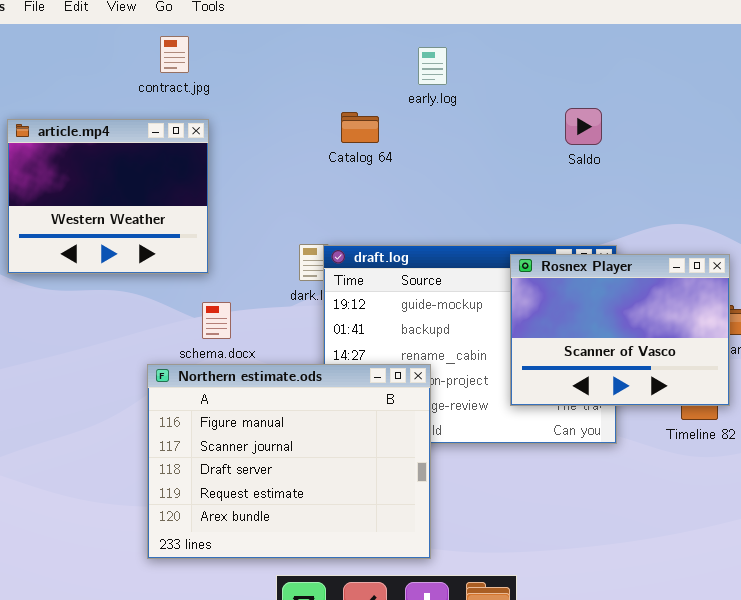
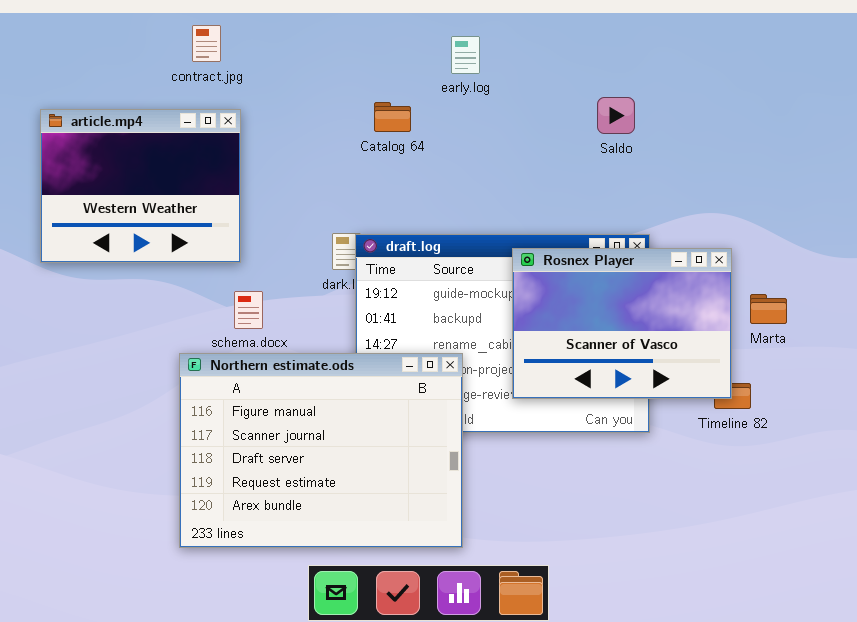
Rosnex Player: [510,254,730,406] -> [512,248,732,399], moved

